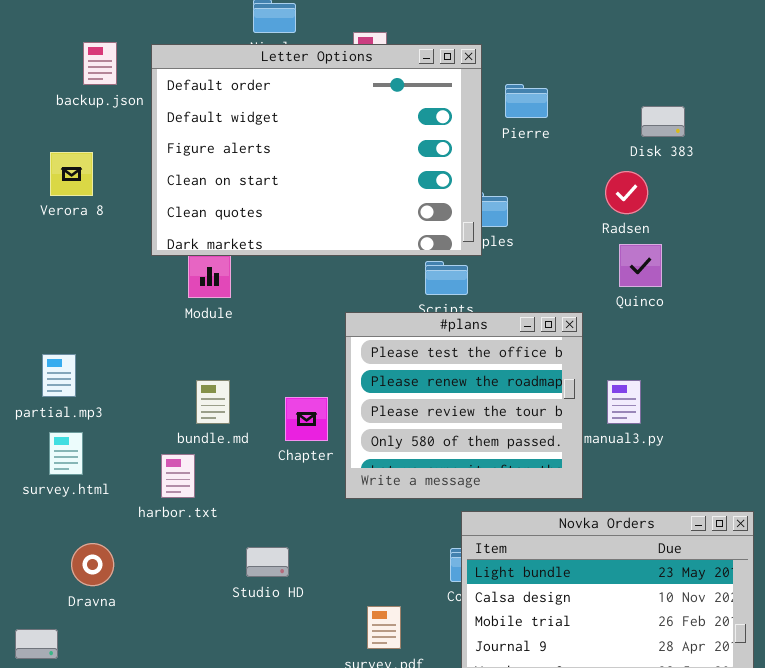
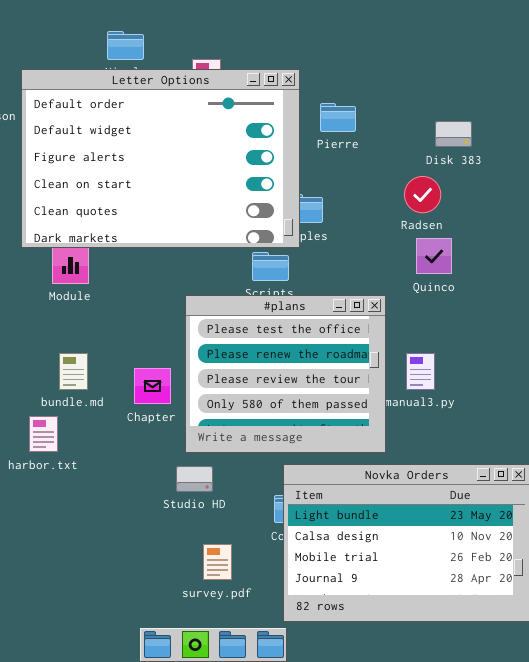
Studio HD: [246,547,289,577] -> [176,466,213,492], moved

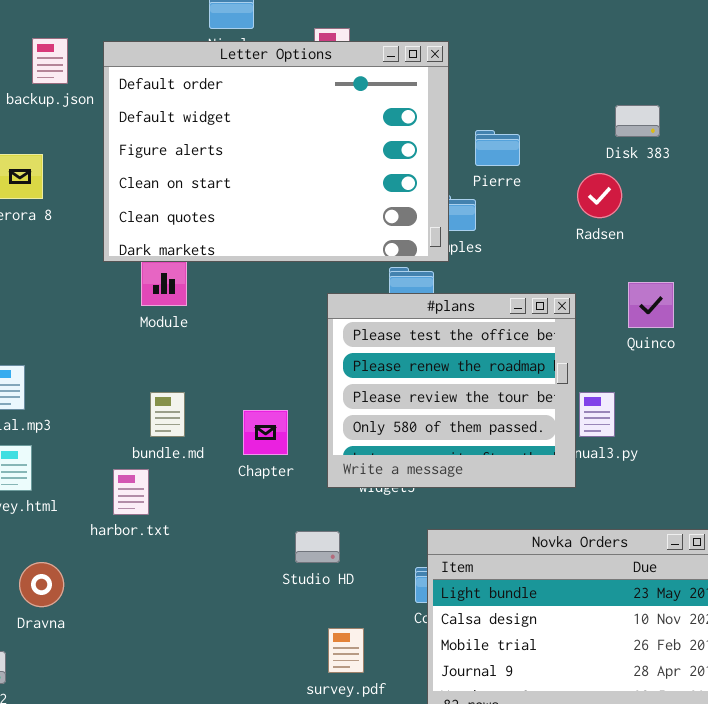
Pierre: [320,103,356,132] -> [475,130,520,166], moved
Quinco: [416,238,452,274] -> [628,282,674,328], moved
#plans: [185,295,386,453] -> [327,293,576,488], moved

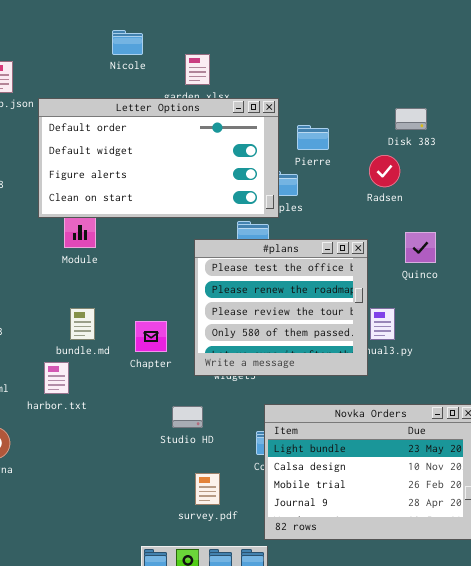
Letter Options: [103,41,449,262] -> [38,98,279,218], resized

